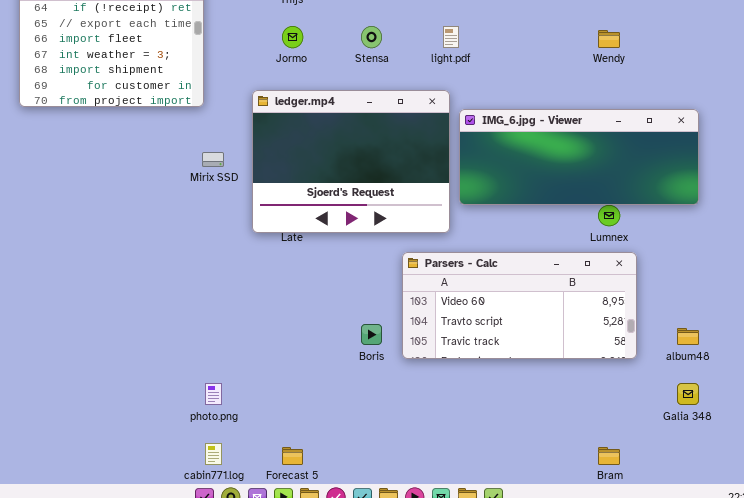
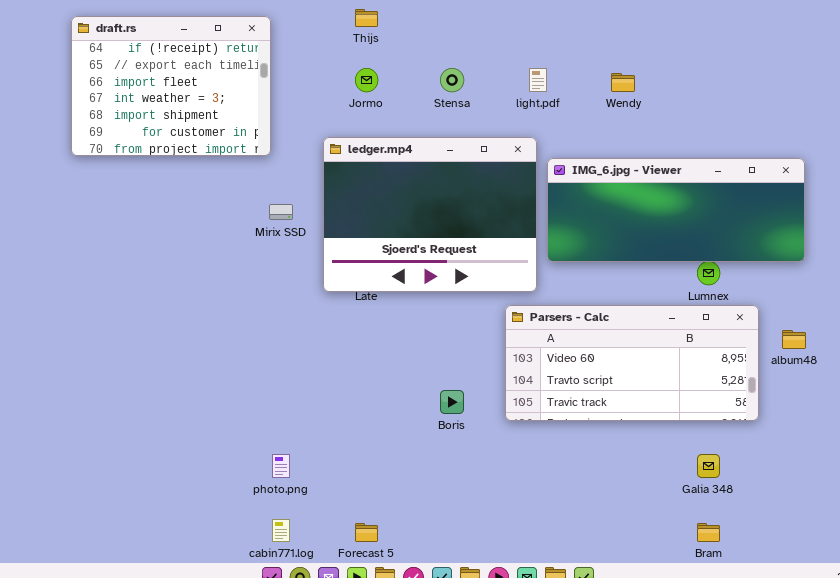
Wendy: [598,30,620,48] -> [611,73,635,92], moved
Parsers - Calc: [402,252,637,359] -> [505,305,759,421], moved
album48: [677,328,699,345] -> [782,330,806,349], moved
Galia 348: [677,383,699,405] -> [697,454,720,478], moved

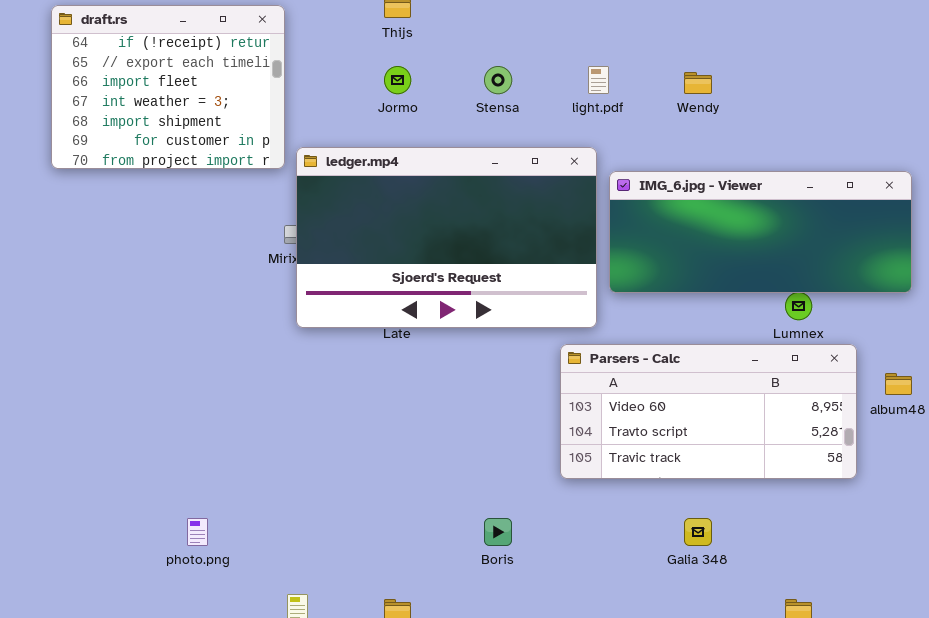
ledger.mp4: [323,137,537,292] -> [296,147,597,328], resized
Boris: [440,390,464,414] -> [484,518,512,546], moved
photo.png: [272,454,290,478] -> [187,518,208,546], moved
Galia 348: [697,454,720,478] -> [684,518,712,546], moved

